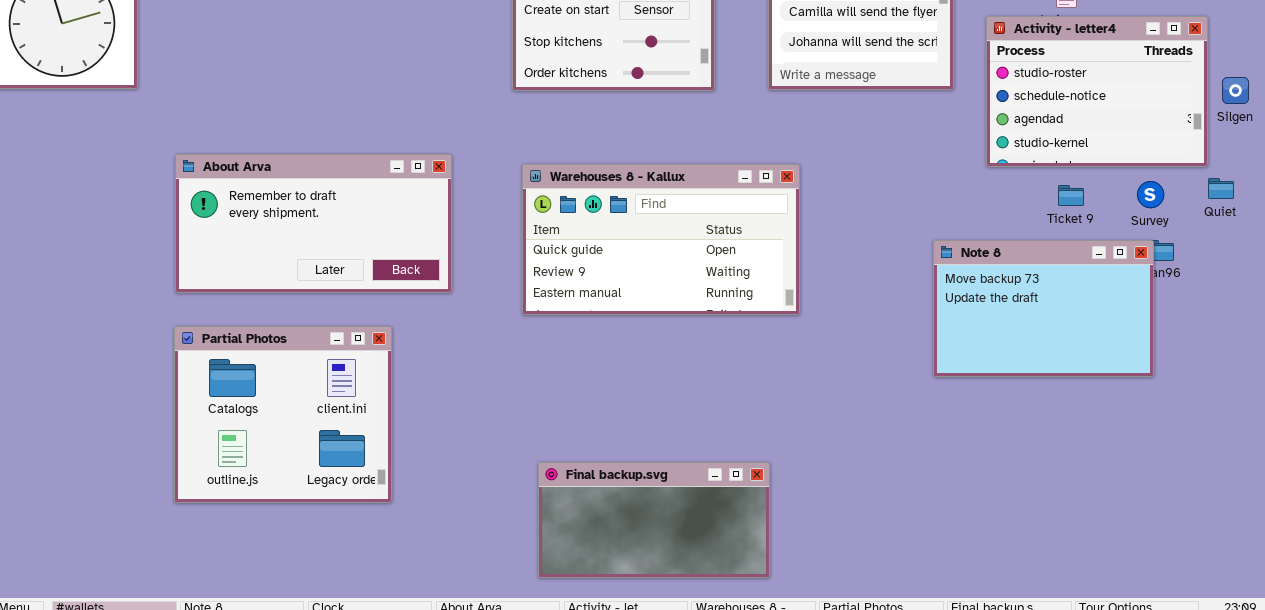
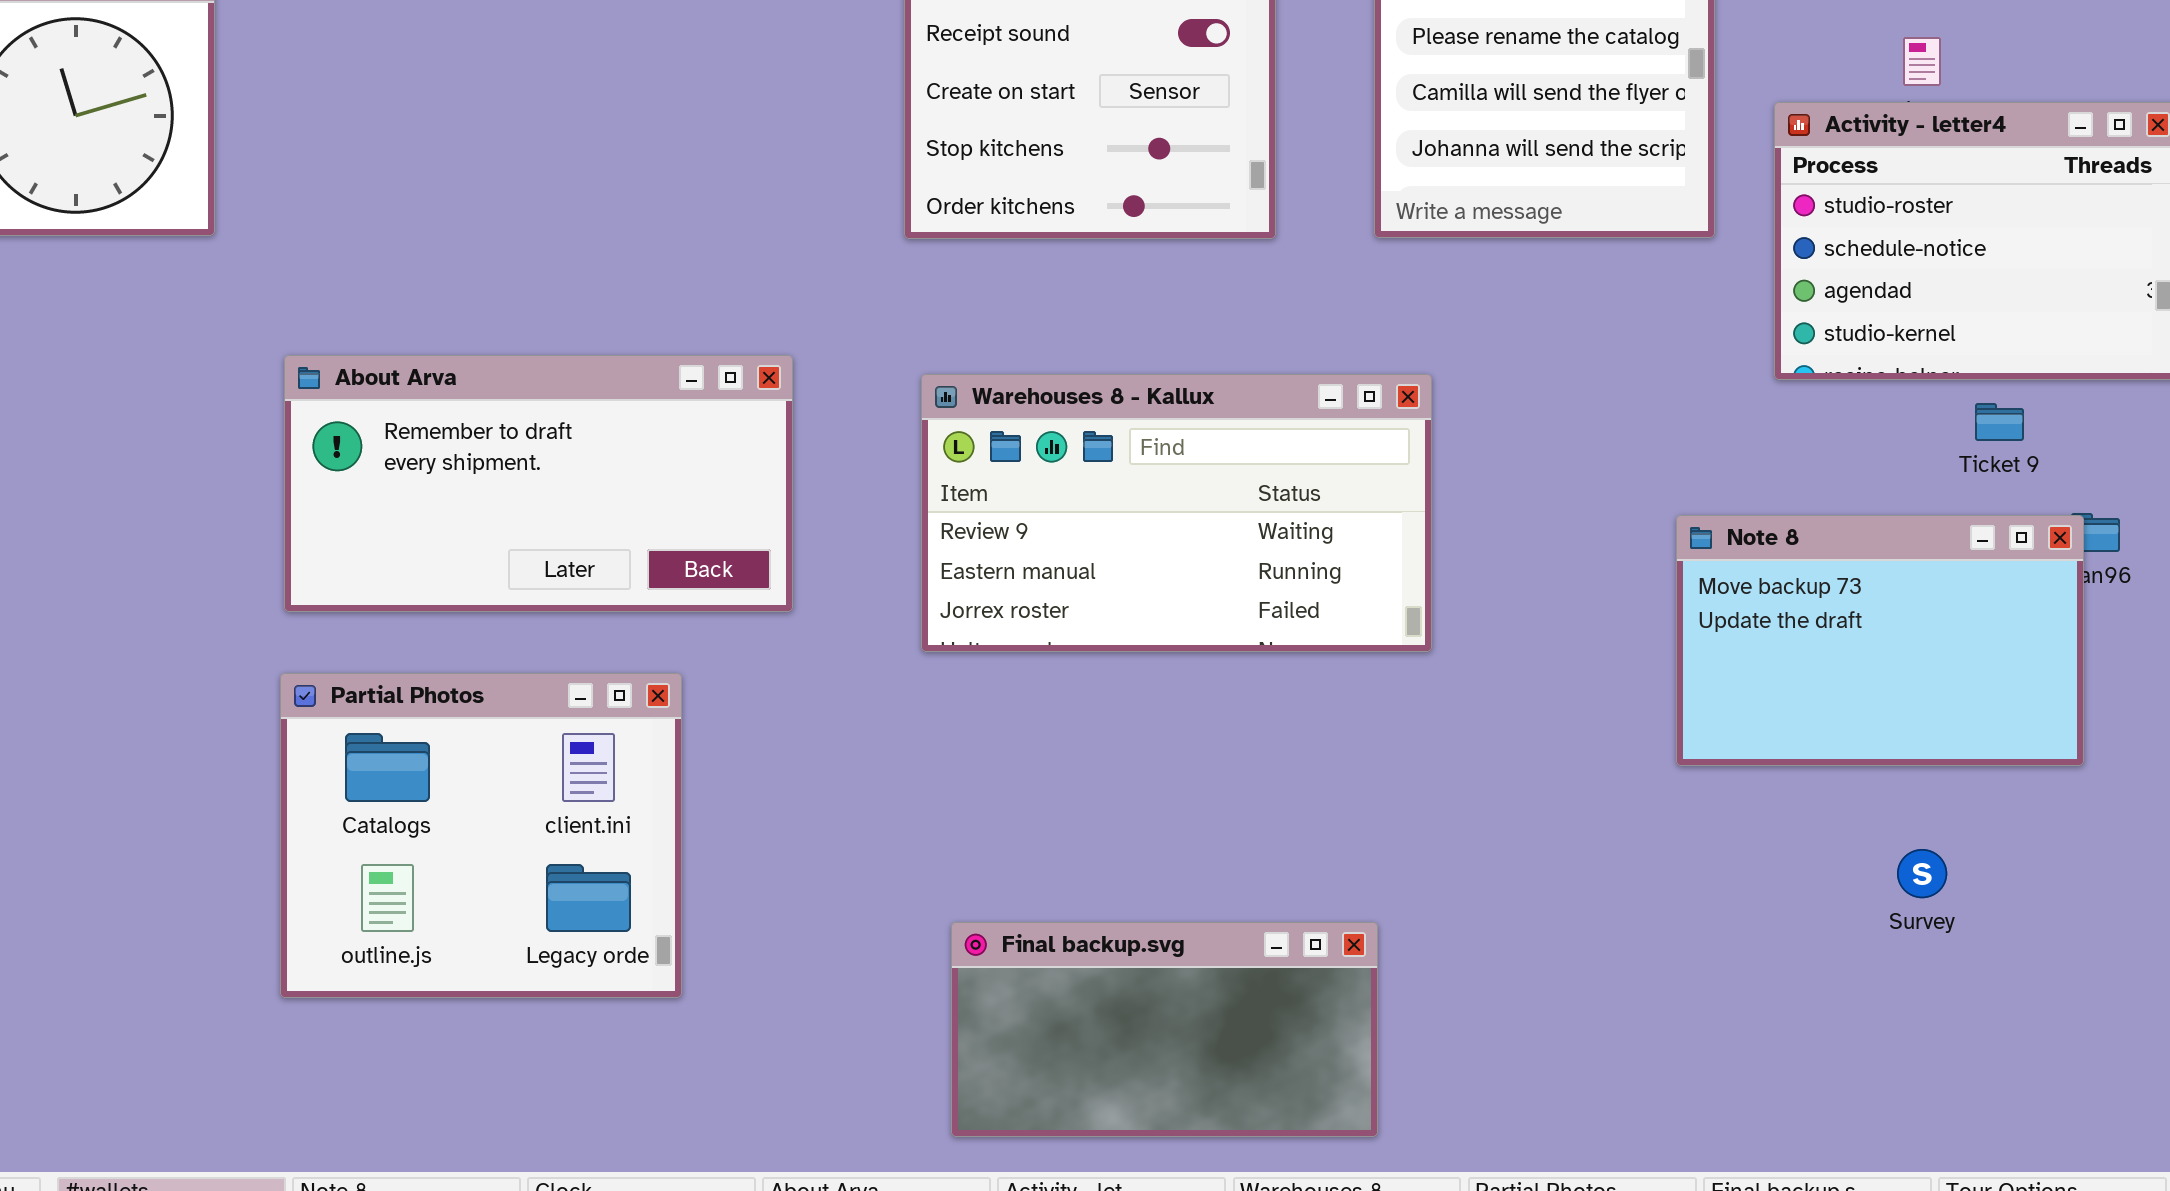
Warehouses 8 - Kallux: [522,164,800,315] -> [921,374,1432,652], scrolled down 1 row
Survey: [1137,181,1164,208] -> [1897,849,1947,898], moved
Ticket 9: [1058,185,1084,206] -> [1975,403,2024,441], moved

